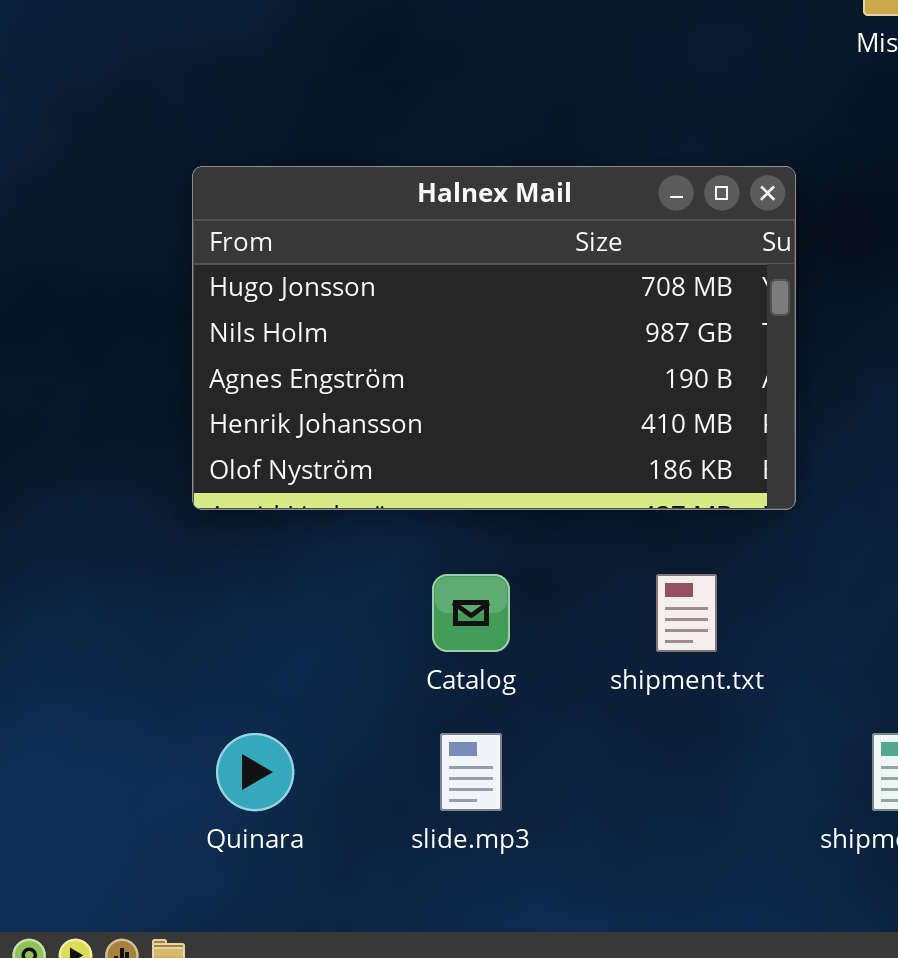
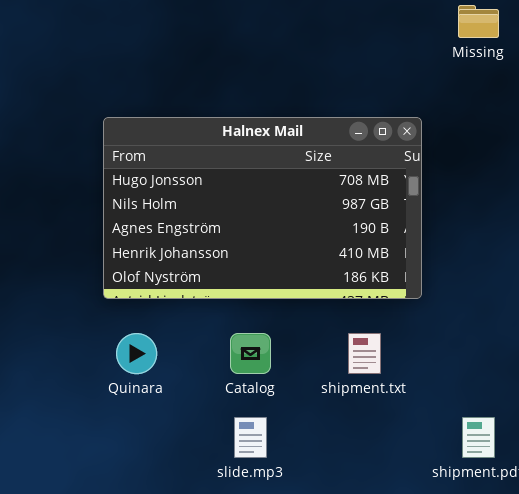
Quinara: [216,733,294,811] -> [116,333,157,374], moved

